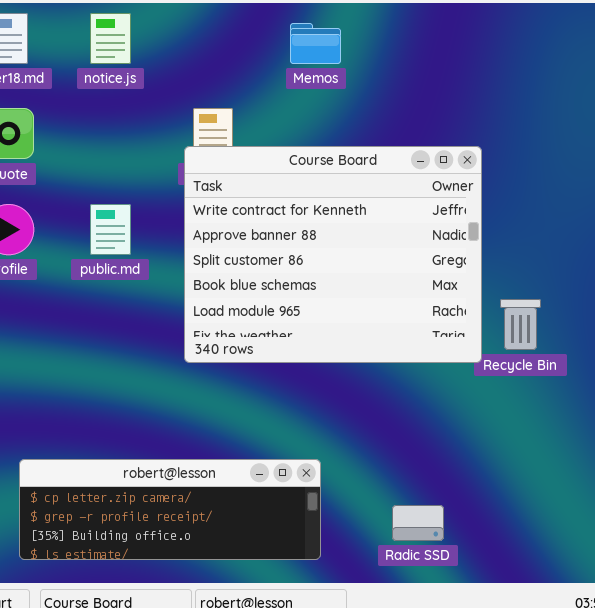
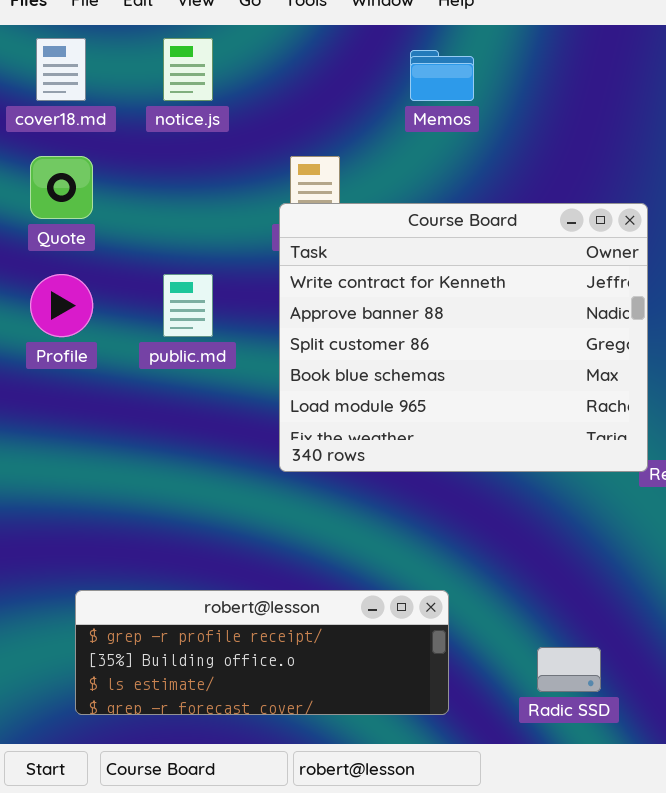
robert@lesson: [19,459,321,560] -> [75,590,449,715], scrolled down 1 row

